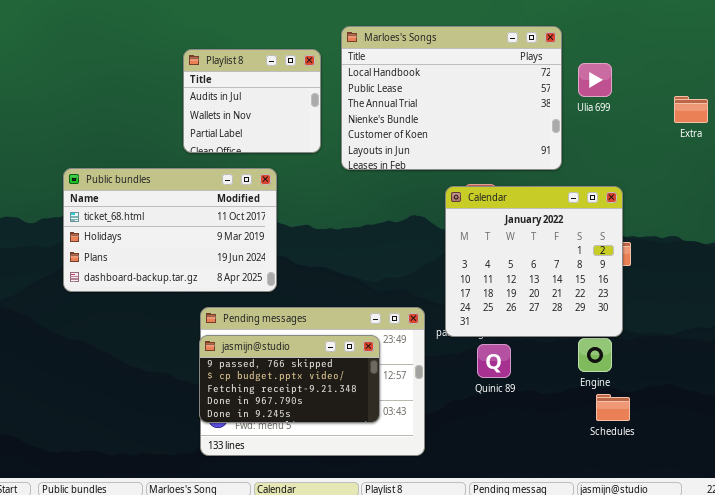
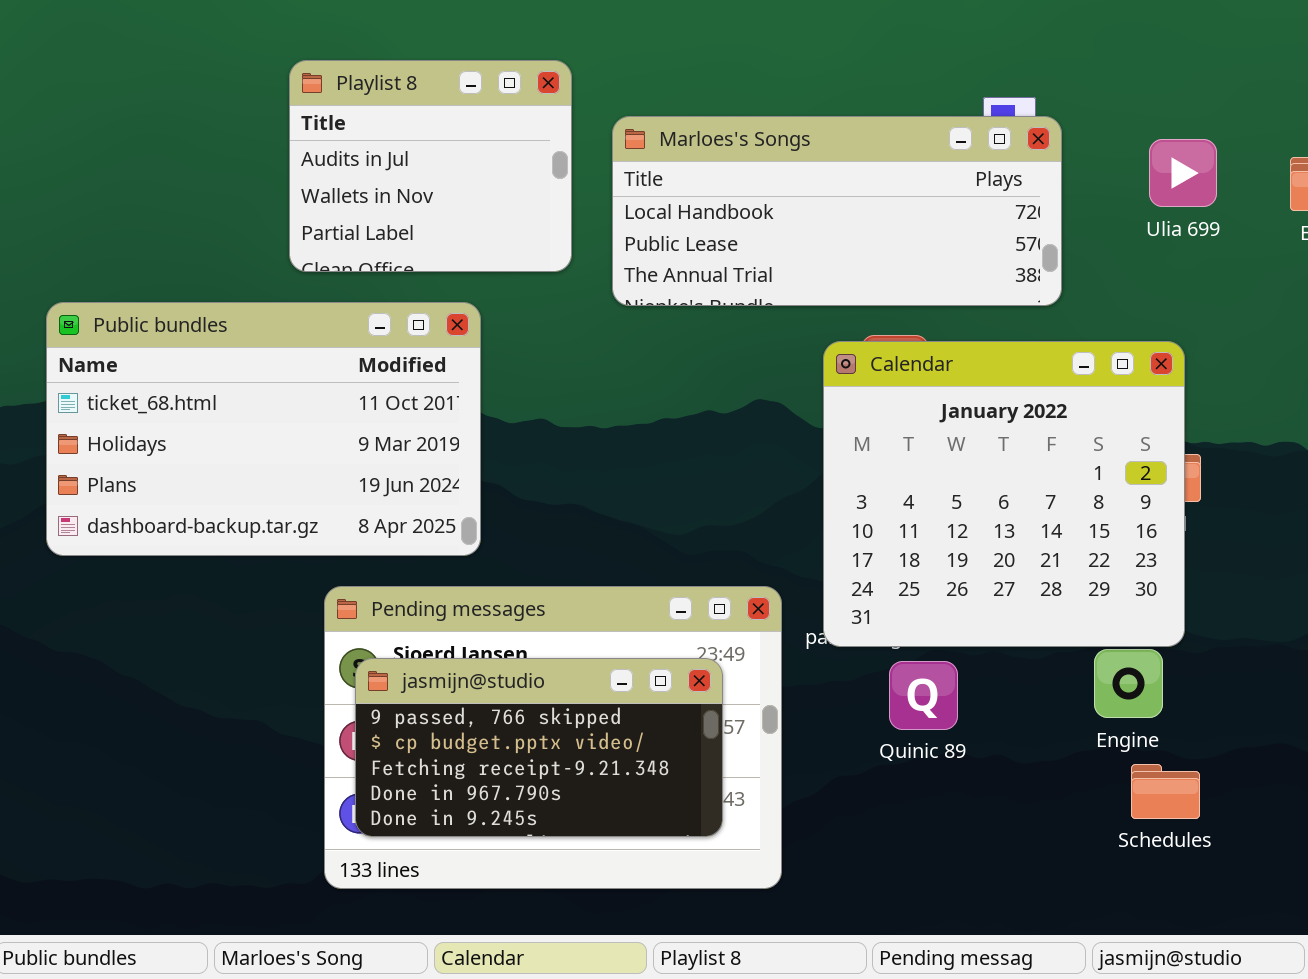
Marloes's Songs: [341,26,562,170] -> [612,116,1062,306], resized
Ulia 699: [578,63,612,97] -> [1149,139,1217,207], moved
jasmijn@studio: [199,335,380,423] -> [355,658,723,837], moved

